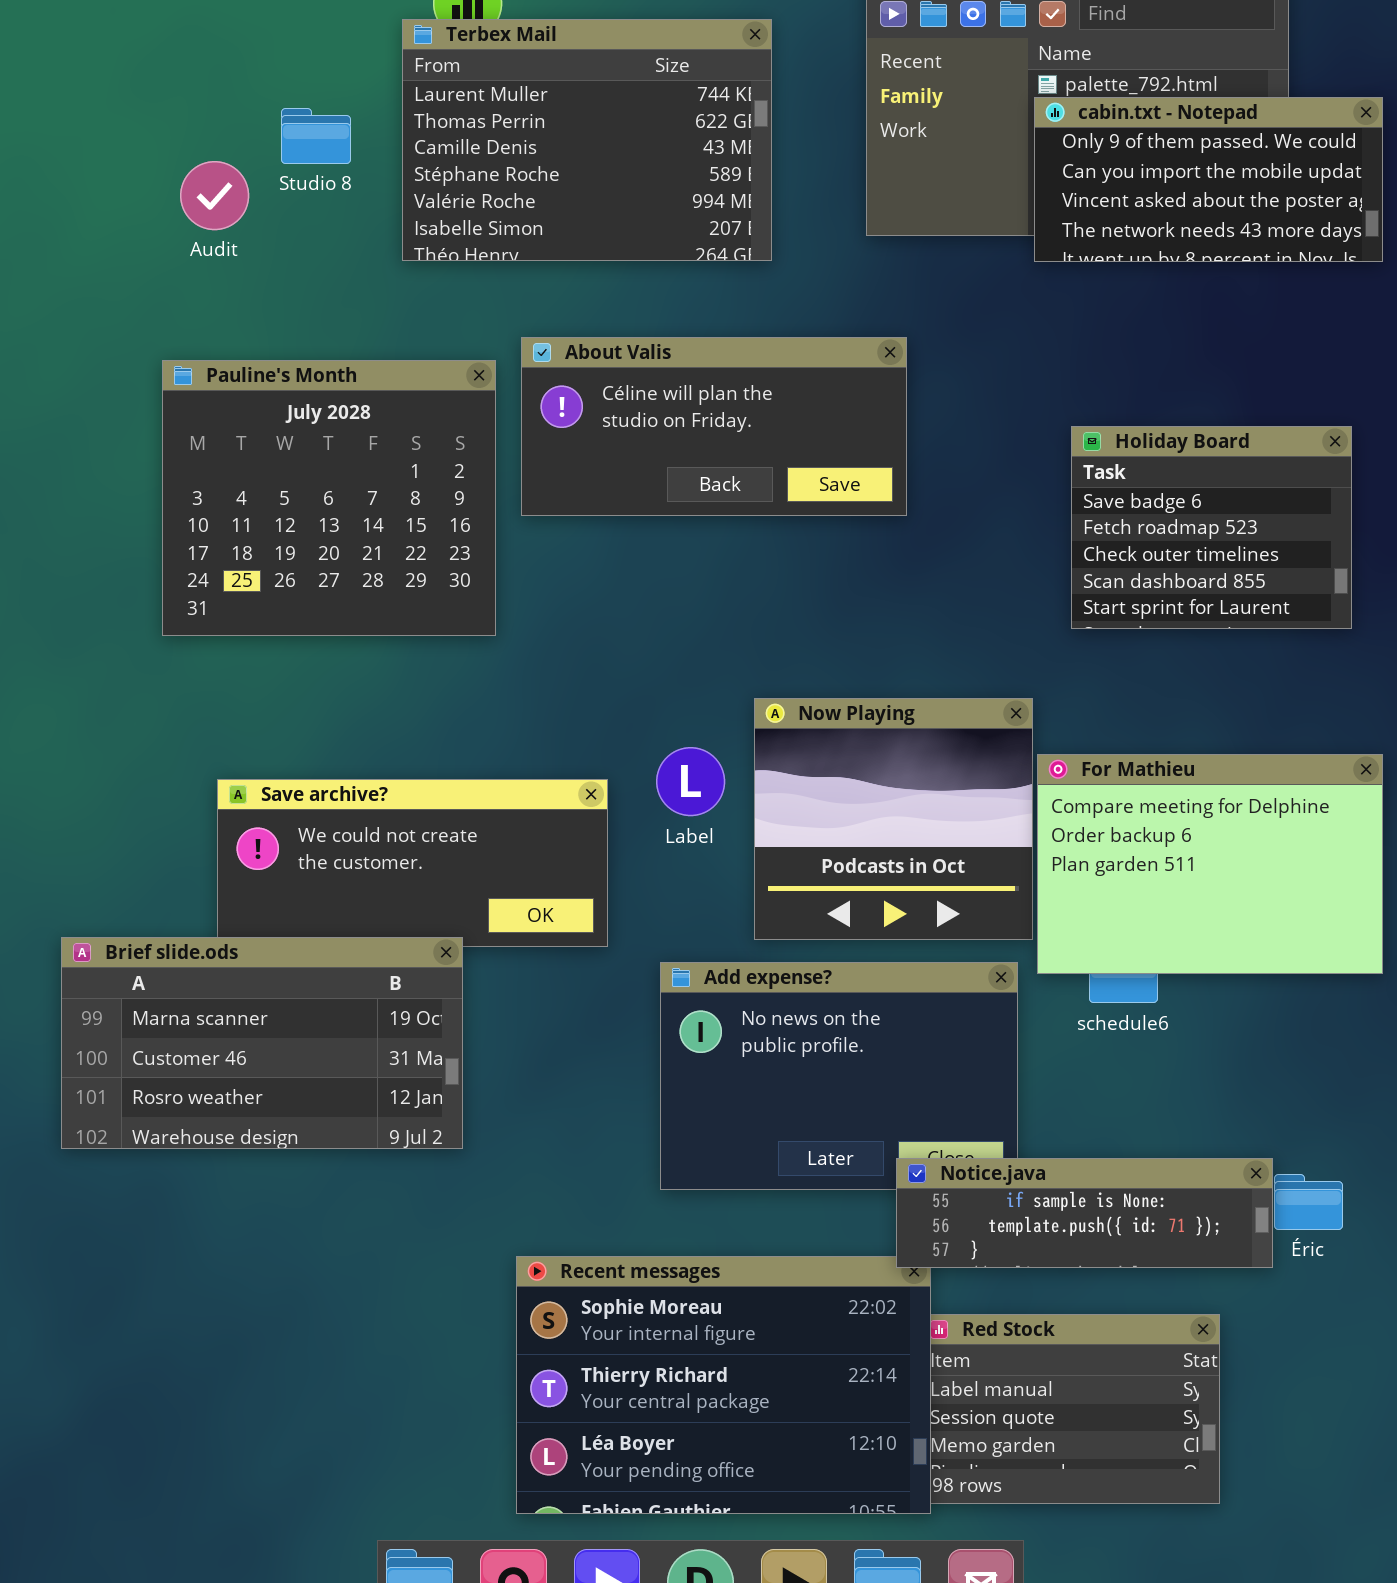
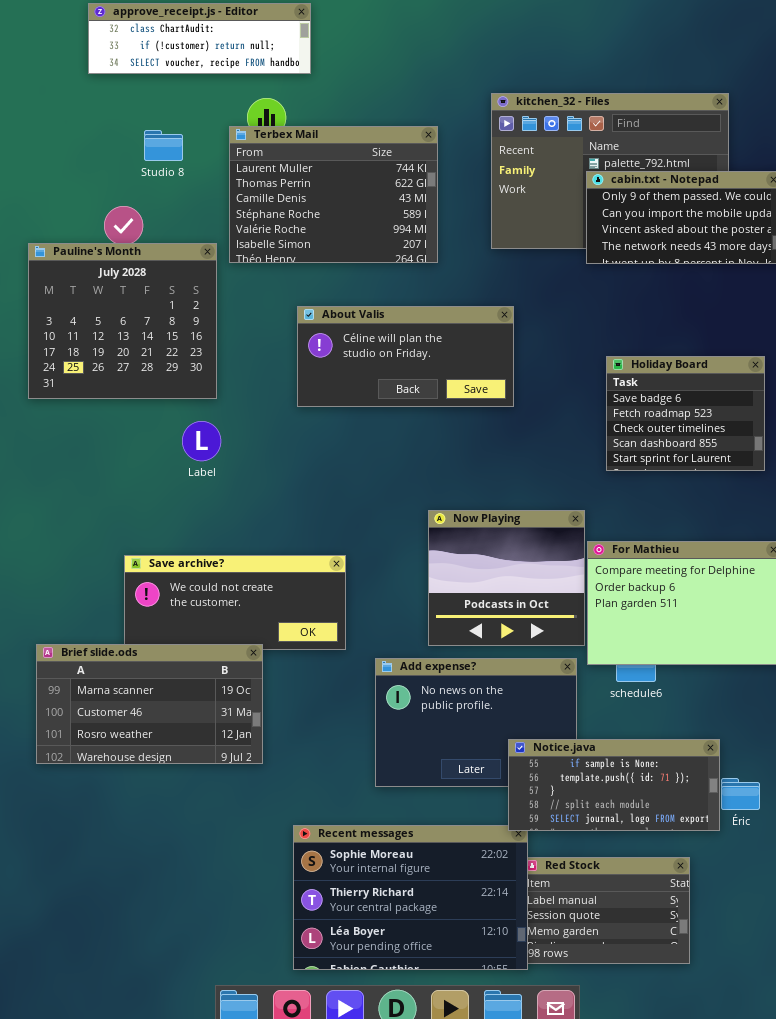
Studio 8: [281,108,351,164] -> [144,130,183,161], moved
Pauline's Month: [162,360,496,636] -> [28,243,217,399], moved
Label: [656,747,725,816] -> [182,421,221,461], moved
Notice.java: [896,1158,1273,1268] -> [508,739,720,831], resized

